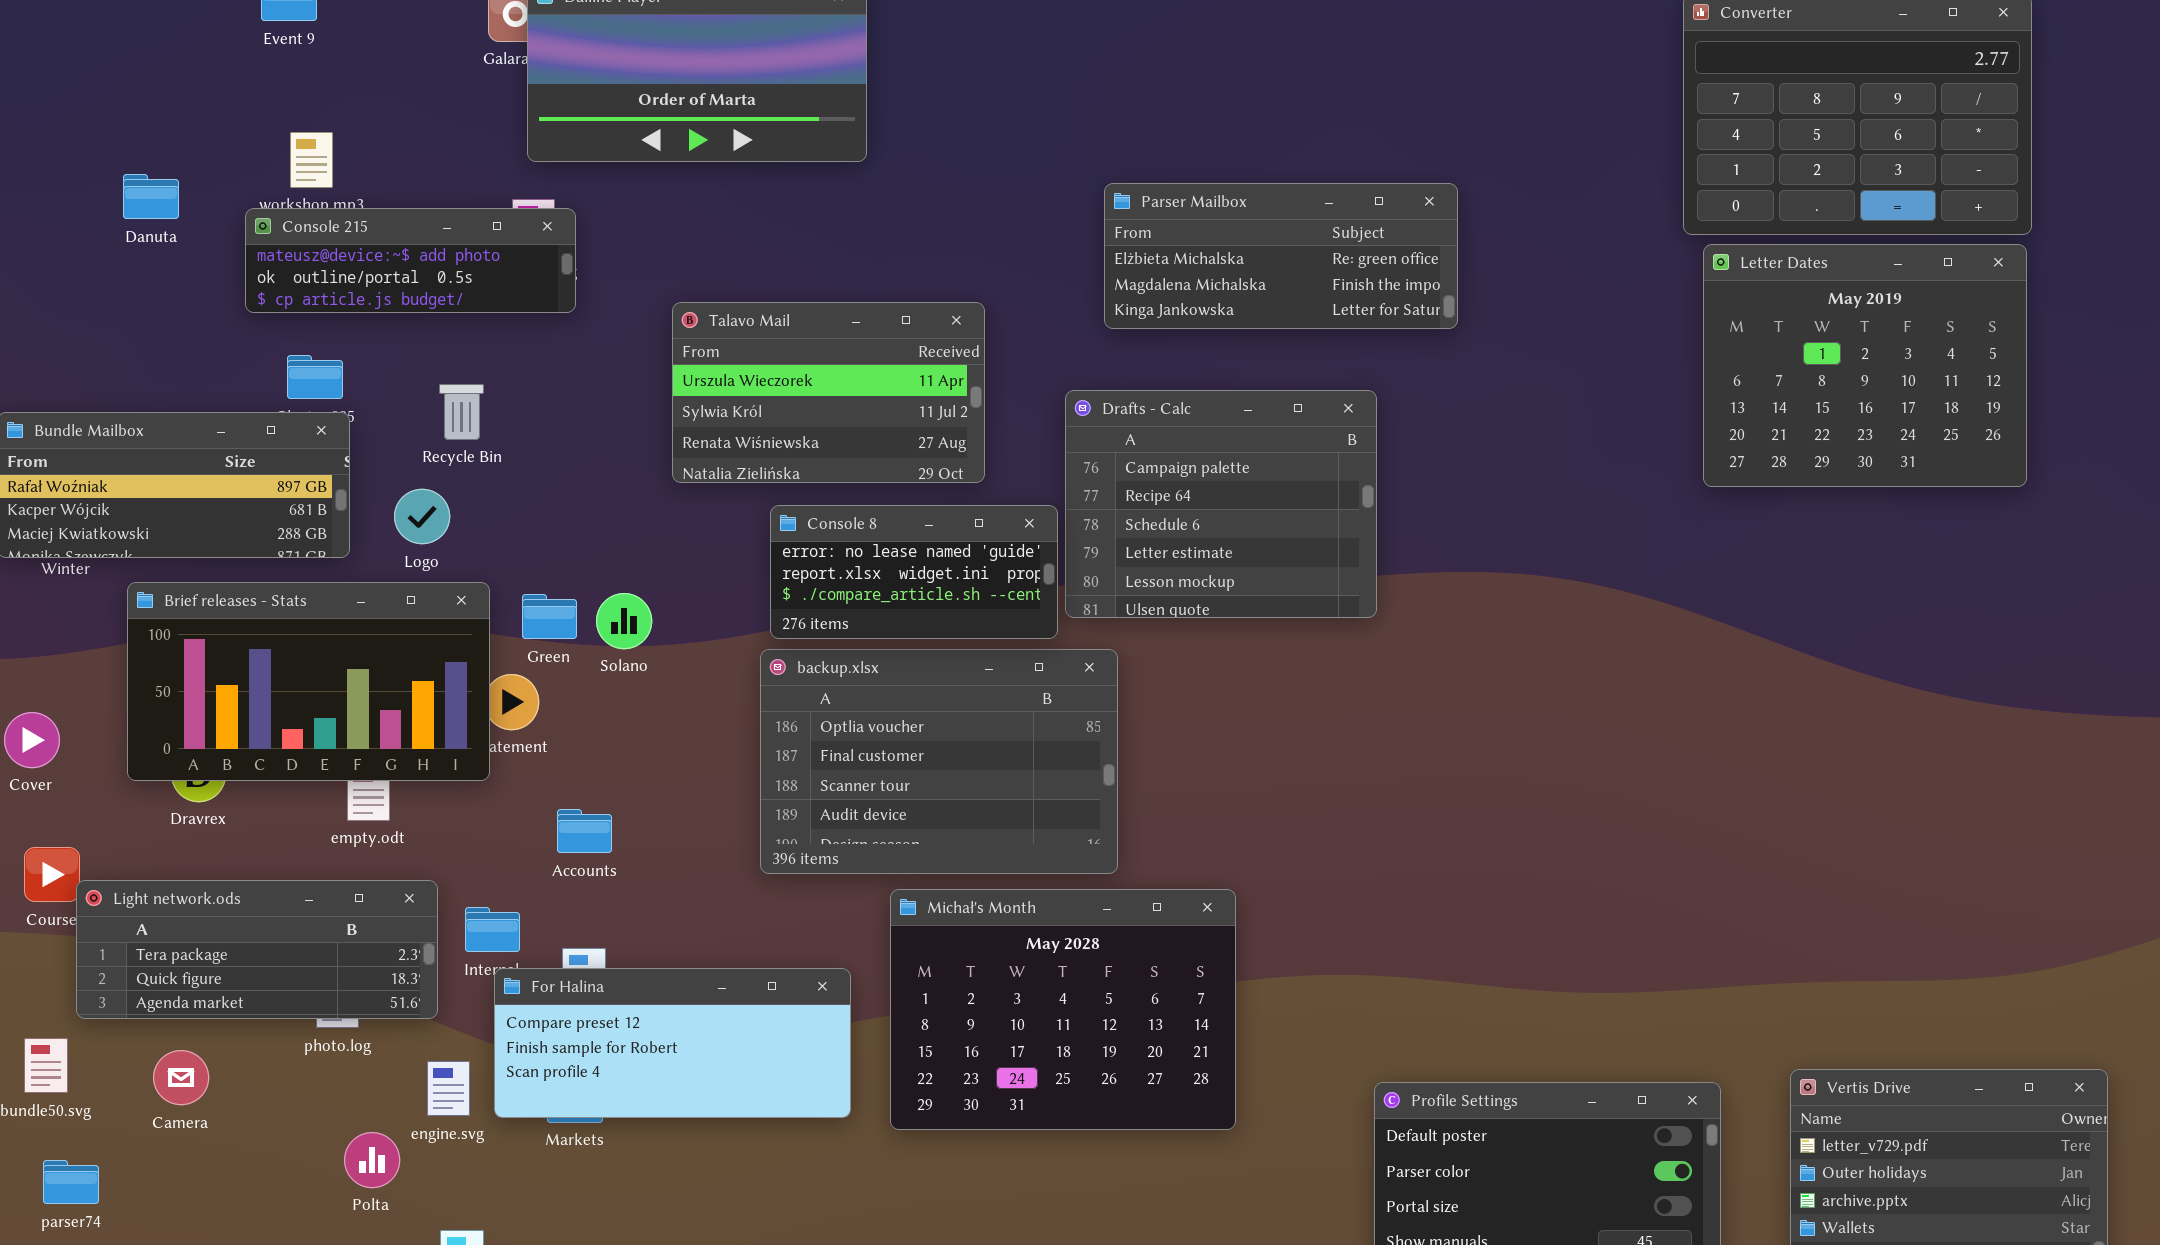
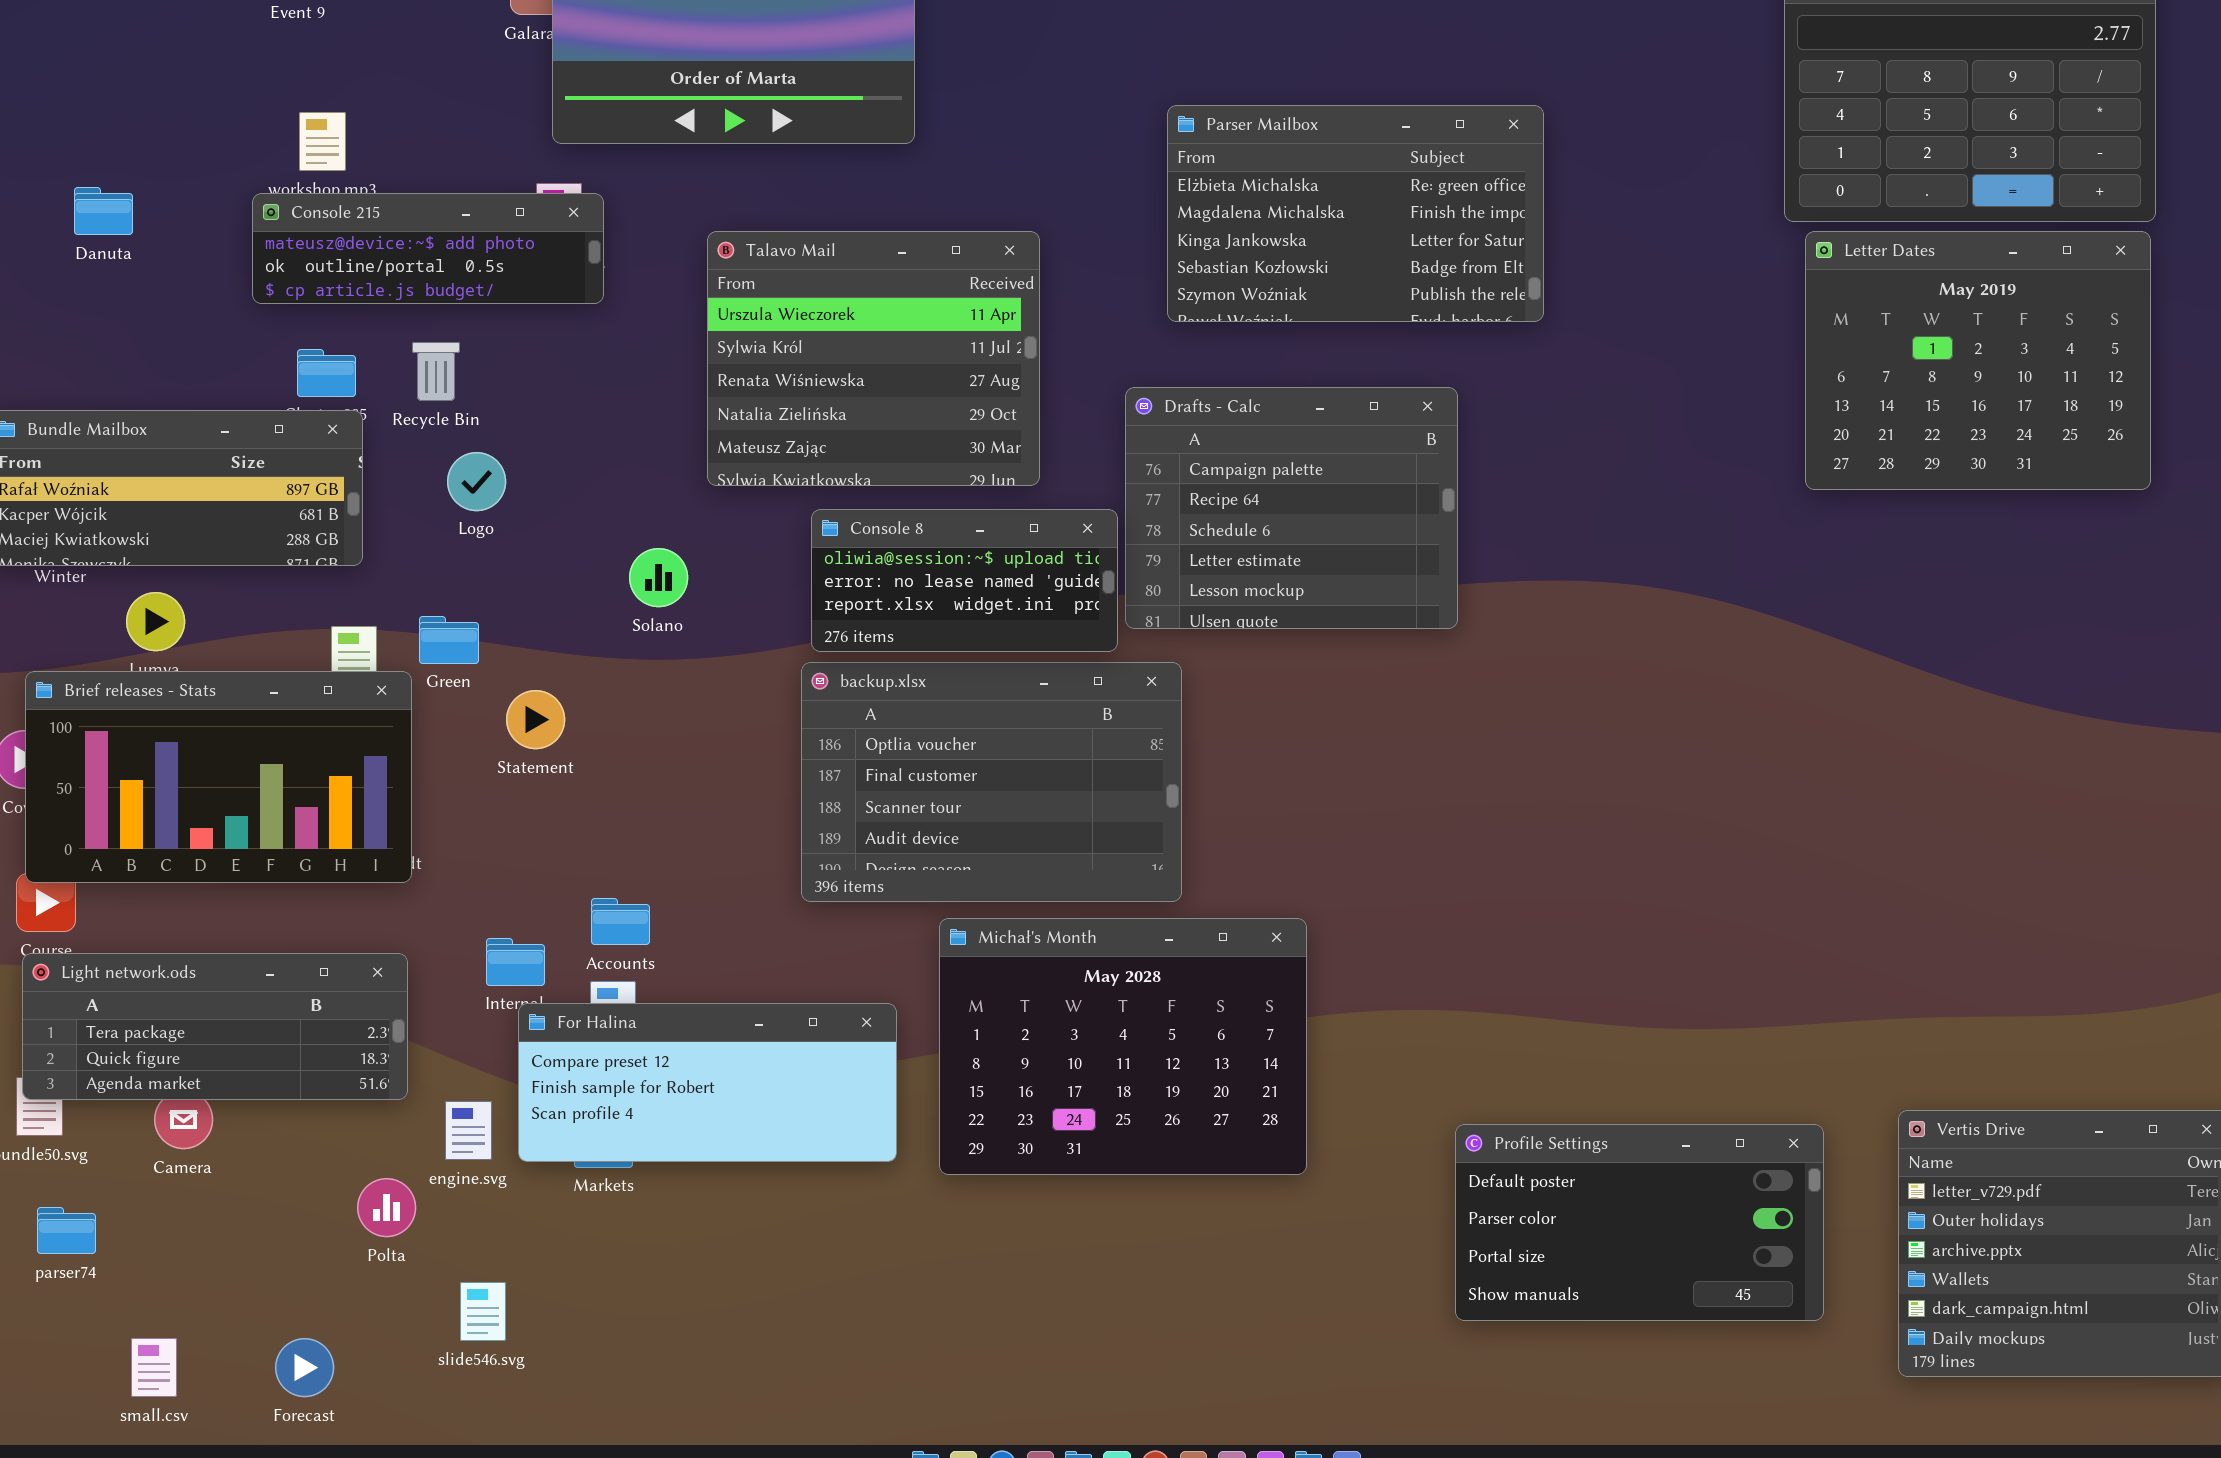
Danuta: [123,174,179,219] -> [74,187,133,235], moved
Parser Mailbox: [1104,183,1458,329] -> [1167,105,1544,322], resized
Talavo Mail: [672,302,985,483] -> [707,231,1040,486], resized
Recycle Bin: [439,384,484,440] -> [412,342,460,401], moved
Logo: [394,489,450,544] -> [447,452,506,511], moved
Console 8: [770,505,1058,639] -> [811,509,1118,652], scrolled up 1 row
Brief releases - Stats: [127,582,490,781] -> [25,671,412,883], moved
Solano: [596,593,652,649] -> [629,548,688,607], moved
Green: [522,594,577,639] -> [419,616,479,664], moved
Accounts: [557,809,612,853] -> [591,898,650,945], moved
Light network.ods: [76,880,438,1019] -> [22,953,408,1100], moved

